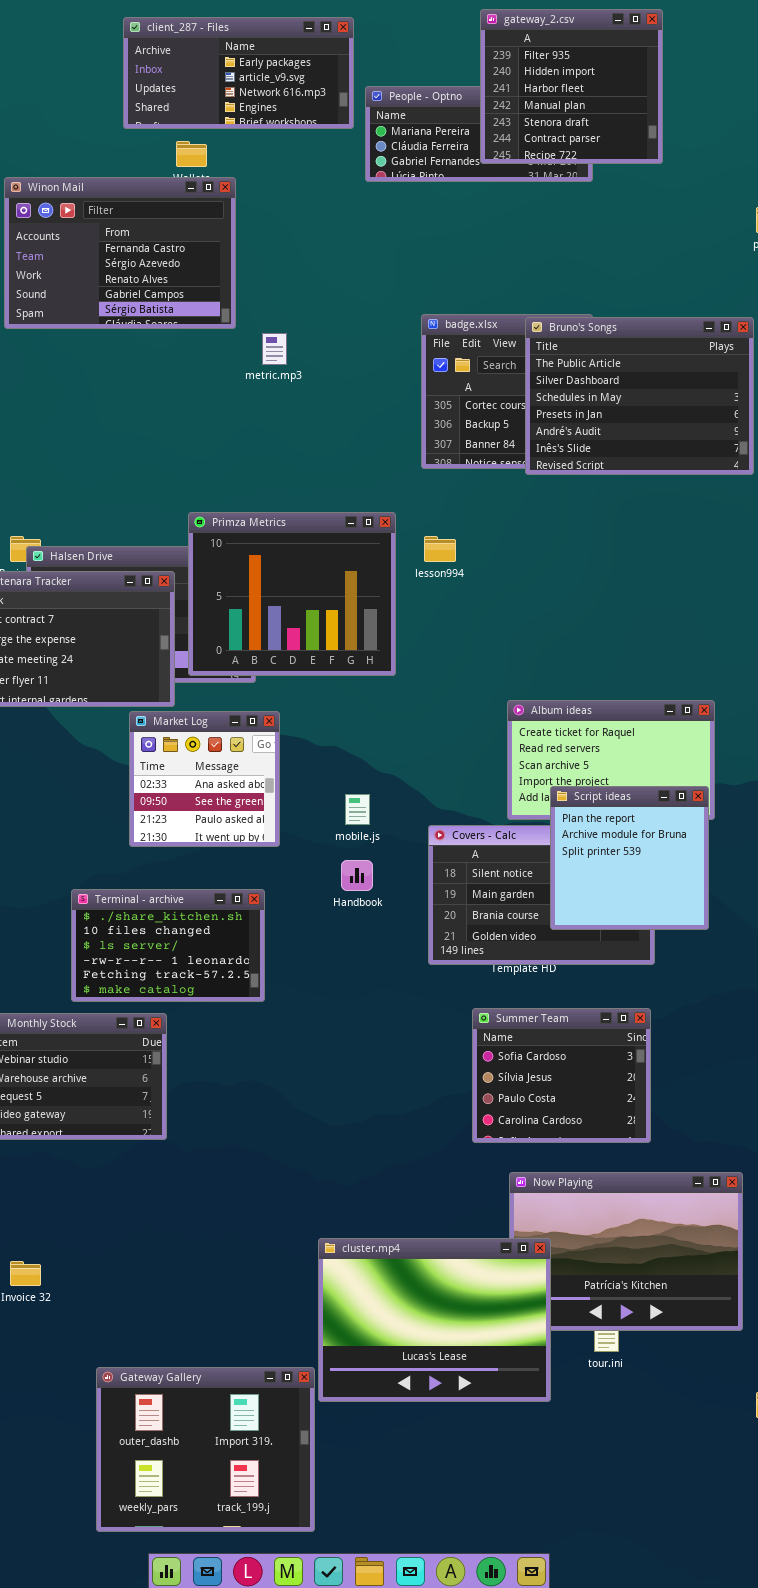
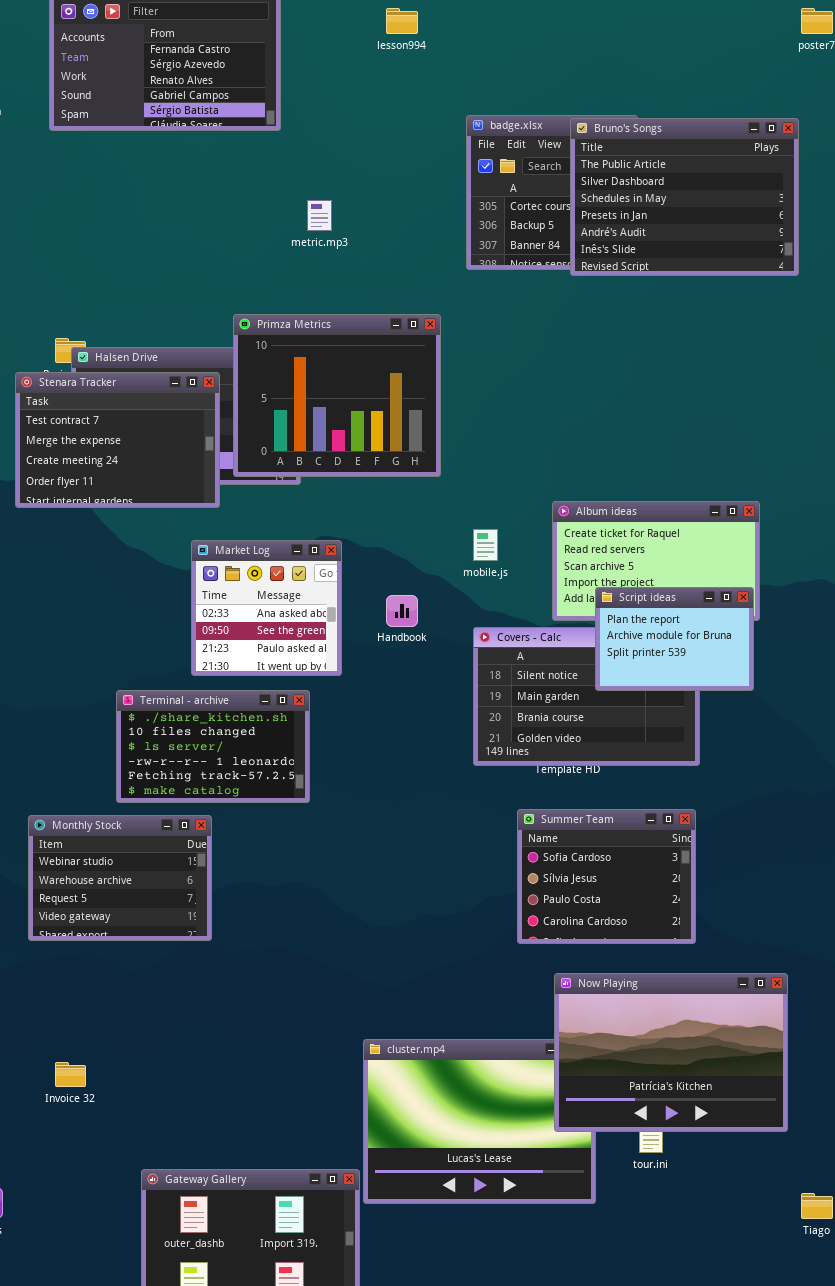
metric.mp3: [262,333,287,365] -> [307,200,332,231], moved
lesson994: [424,536,456,562] -> [386,8,418,34], moved
Market Log: [129,711,280,847] -> [191,540,342,676], moved
Script ideas: [550,786,709,930] -> [595,587,754,691], resized
mobile.js: [345,794,370,825] -> [473,529,498,561], moved
Handbook: [341,860,373,891] -> [386,595,418,627], moved
Now Playing: [509,1172,743,1331] -> [554,973,788,1132], raised

